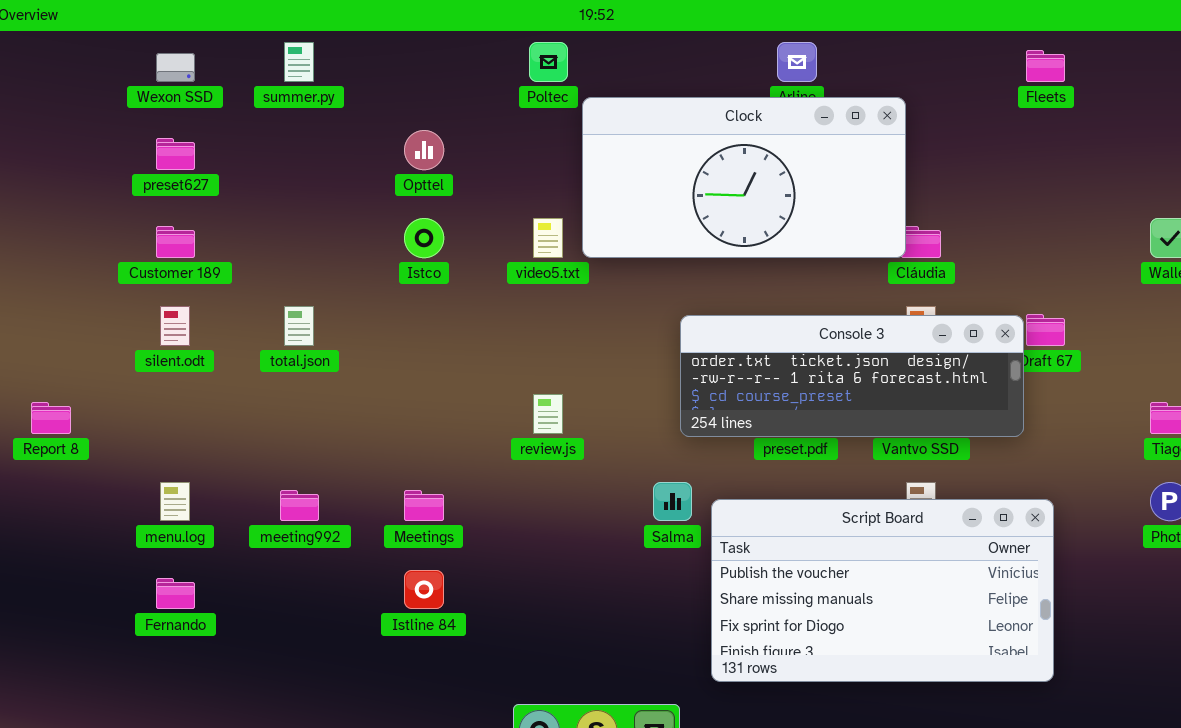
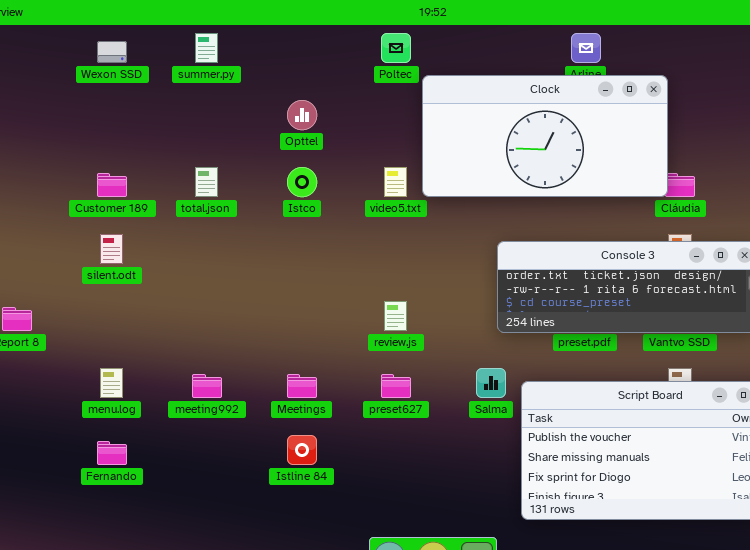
preset627: [156,138,195,170] -> [381,374,411,398], moved
total.json: [284,306,314,346] -> [195,167,218,197], moved

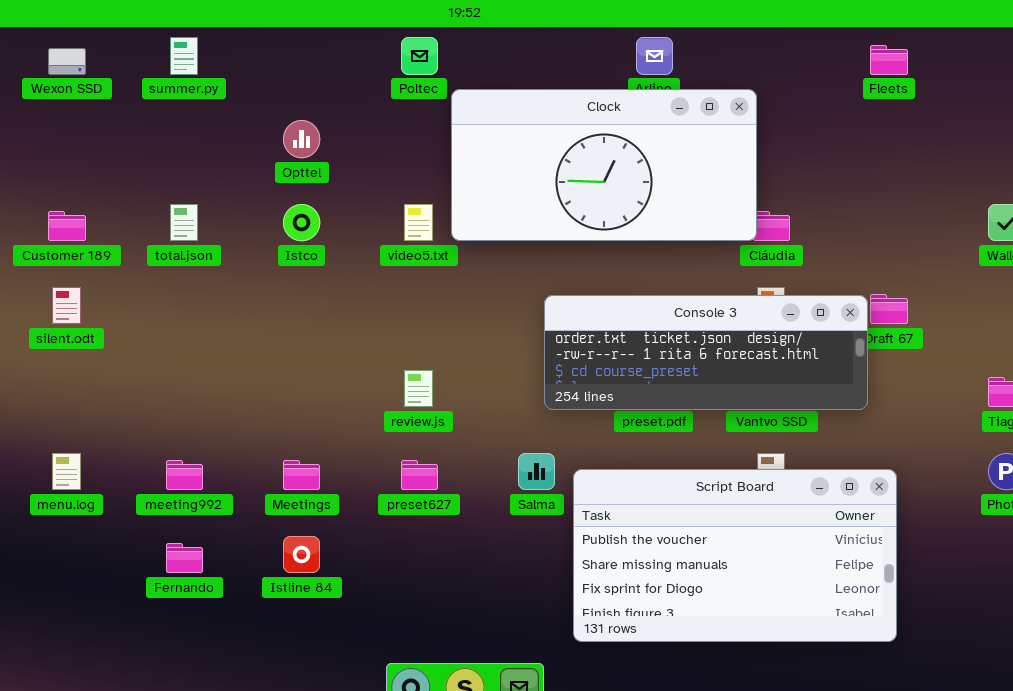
Fernando: [97,441,127,465] -> [166,543,203,573], moved

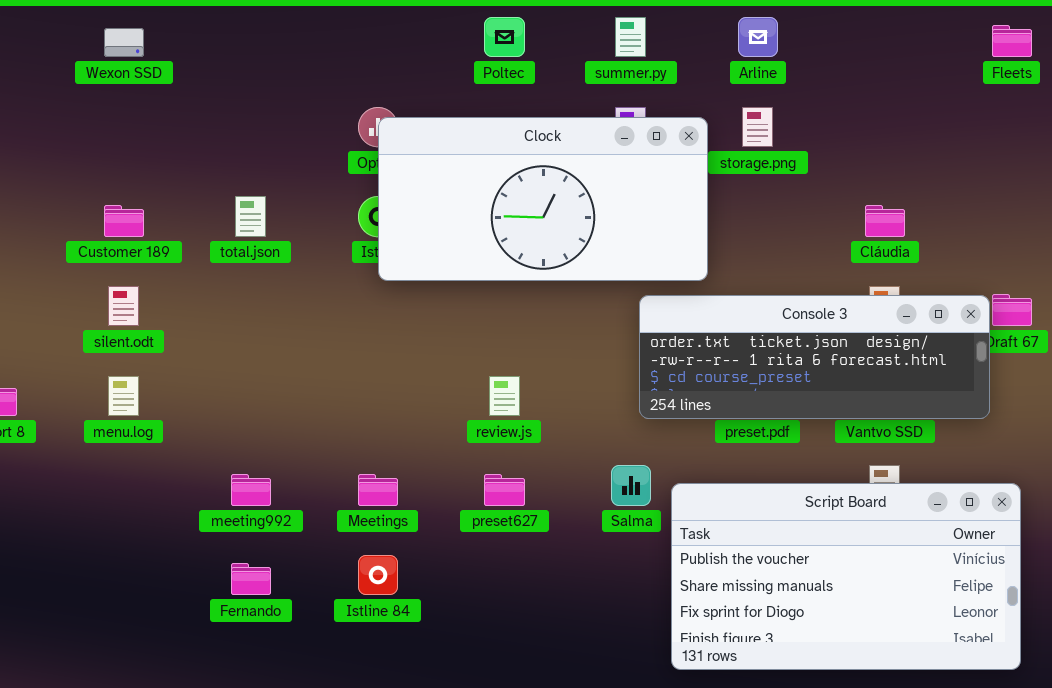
summer.py: [170,37,198,75] -> [615,17,646,57], moved
Clock: [451,89,757,241] -> [378,117,708,281], moved
menu.log: [52,453,81,490] -> [108,376,139,416], moved

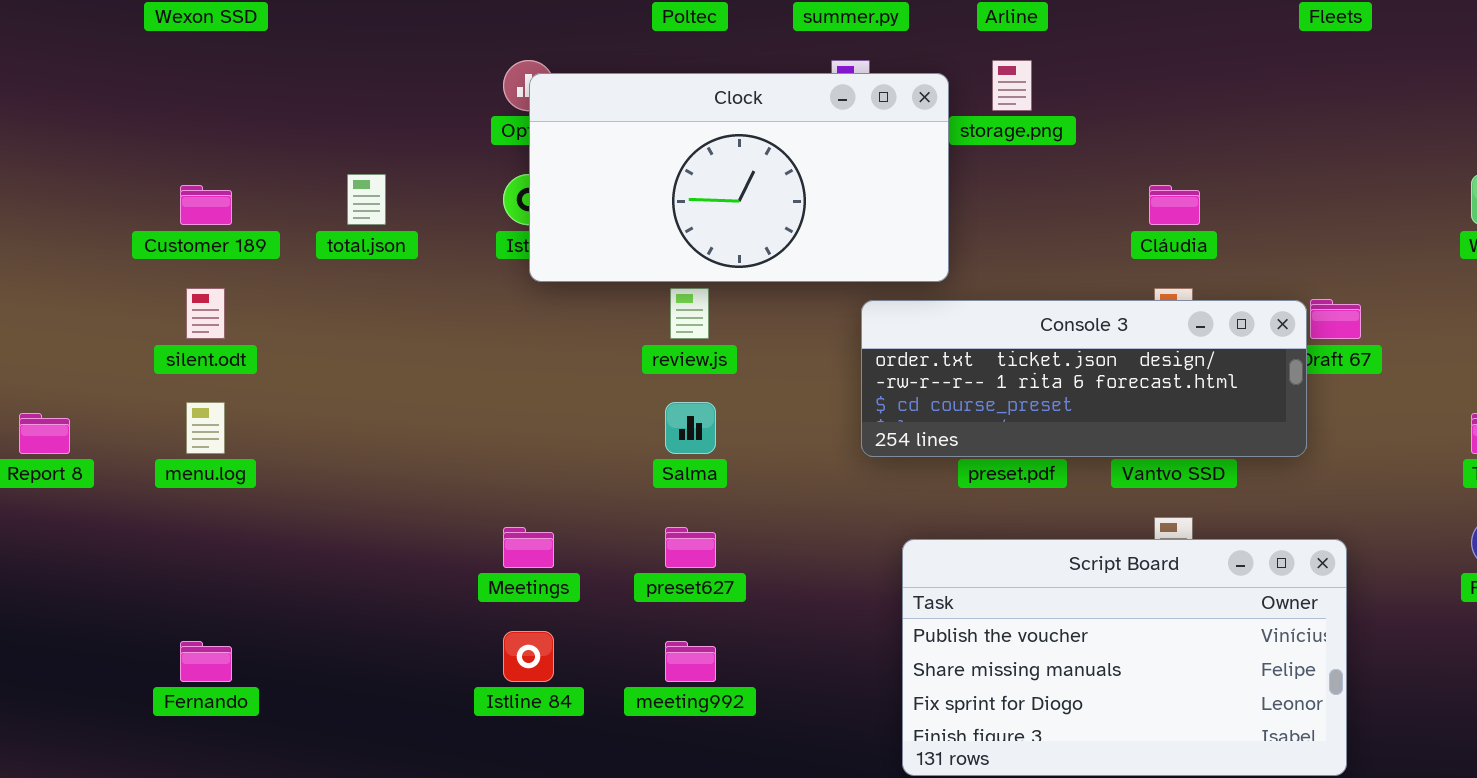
review.js: [489,376,520,416] -> [670,288,709,339], moved
Salma: [611,465,651,506] -> [665,402,716,454], moved
meeting992: [231,474,271,506] -> [665,641,716,682], moved
Fernando: [231,563,271,595] -> [180,641,232,682], moved

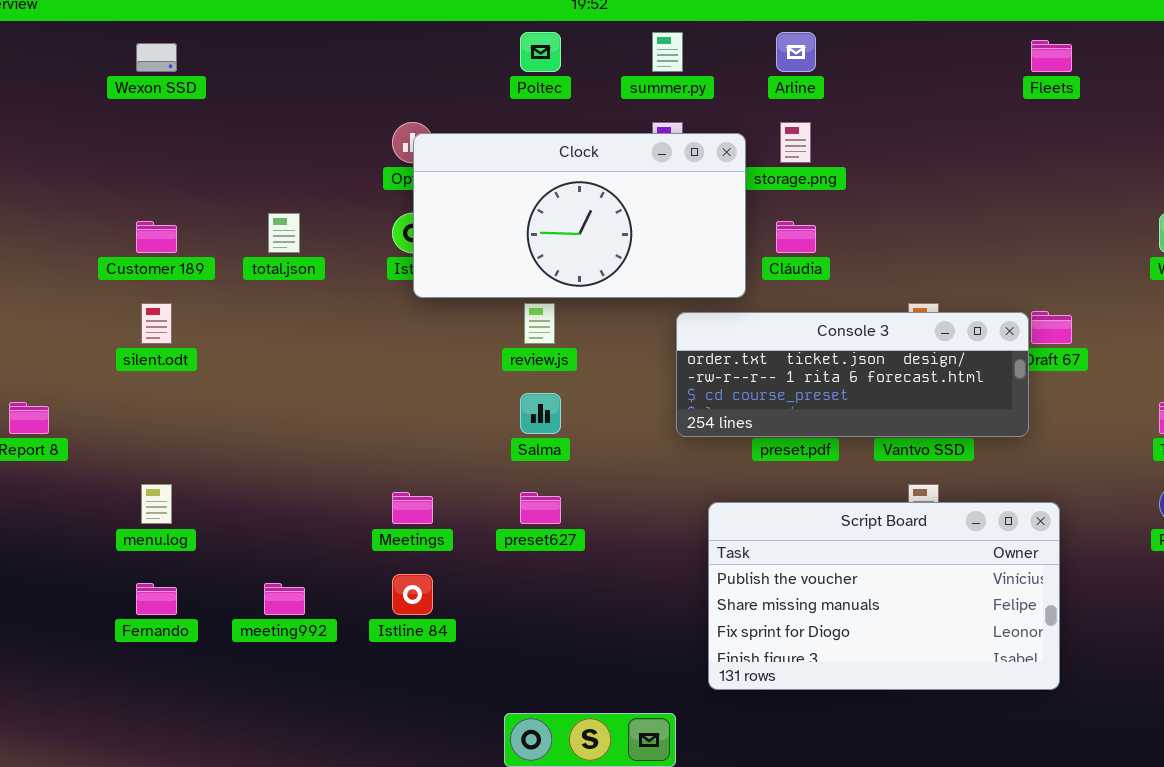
Cláudia: [1149,185,1200,225] -> [776,221,816,253], moved
menu.log: [186,402,225,454] -> [141,484,172,524], moved
meeting992: [665,641,716,682] -> [264,583,305,615], moved

